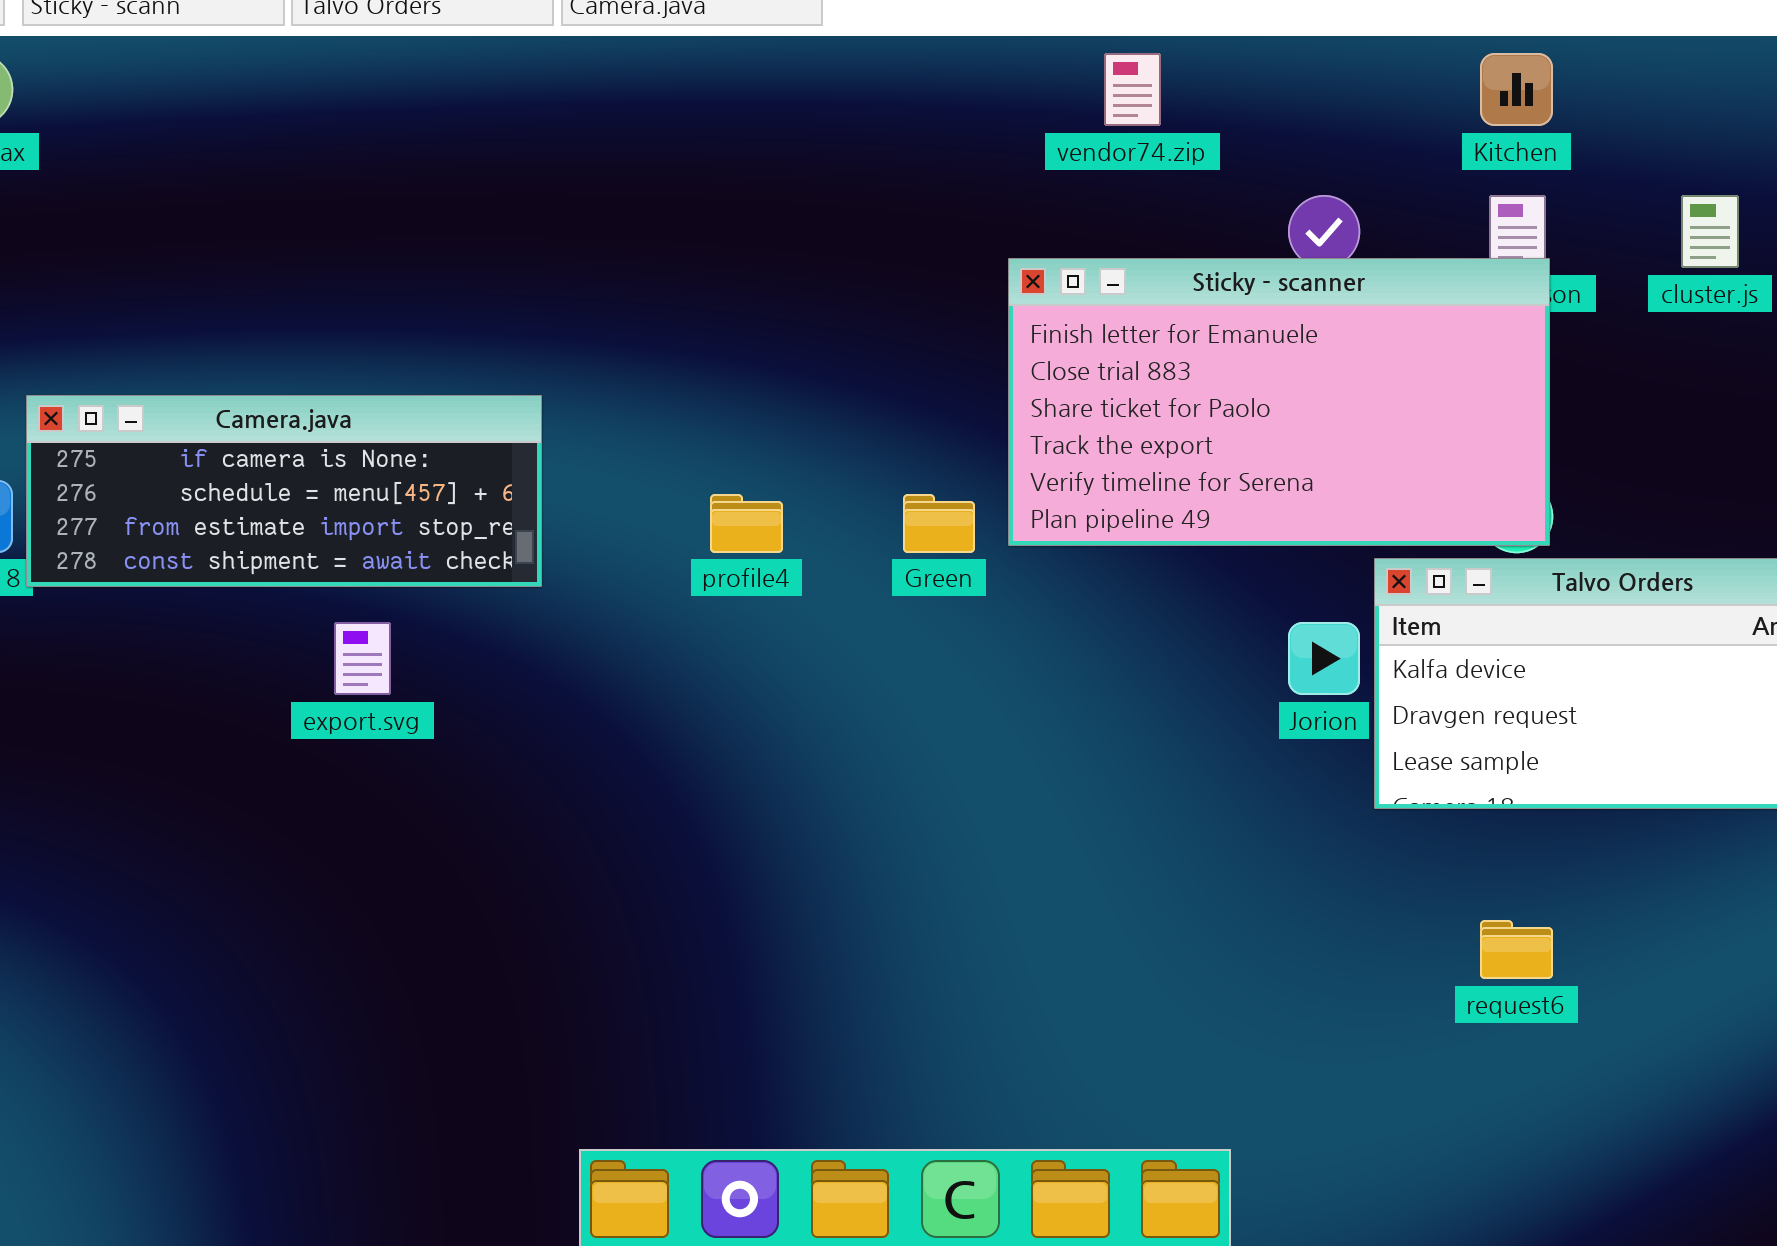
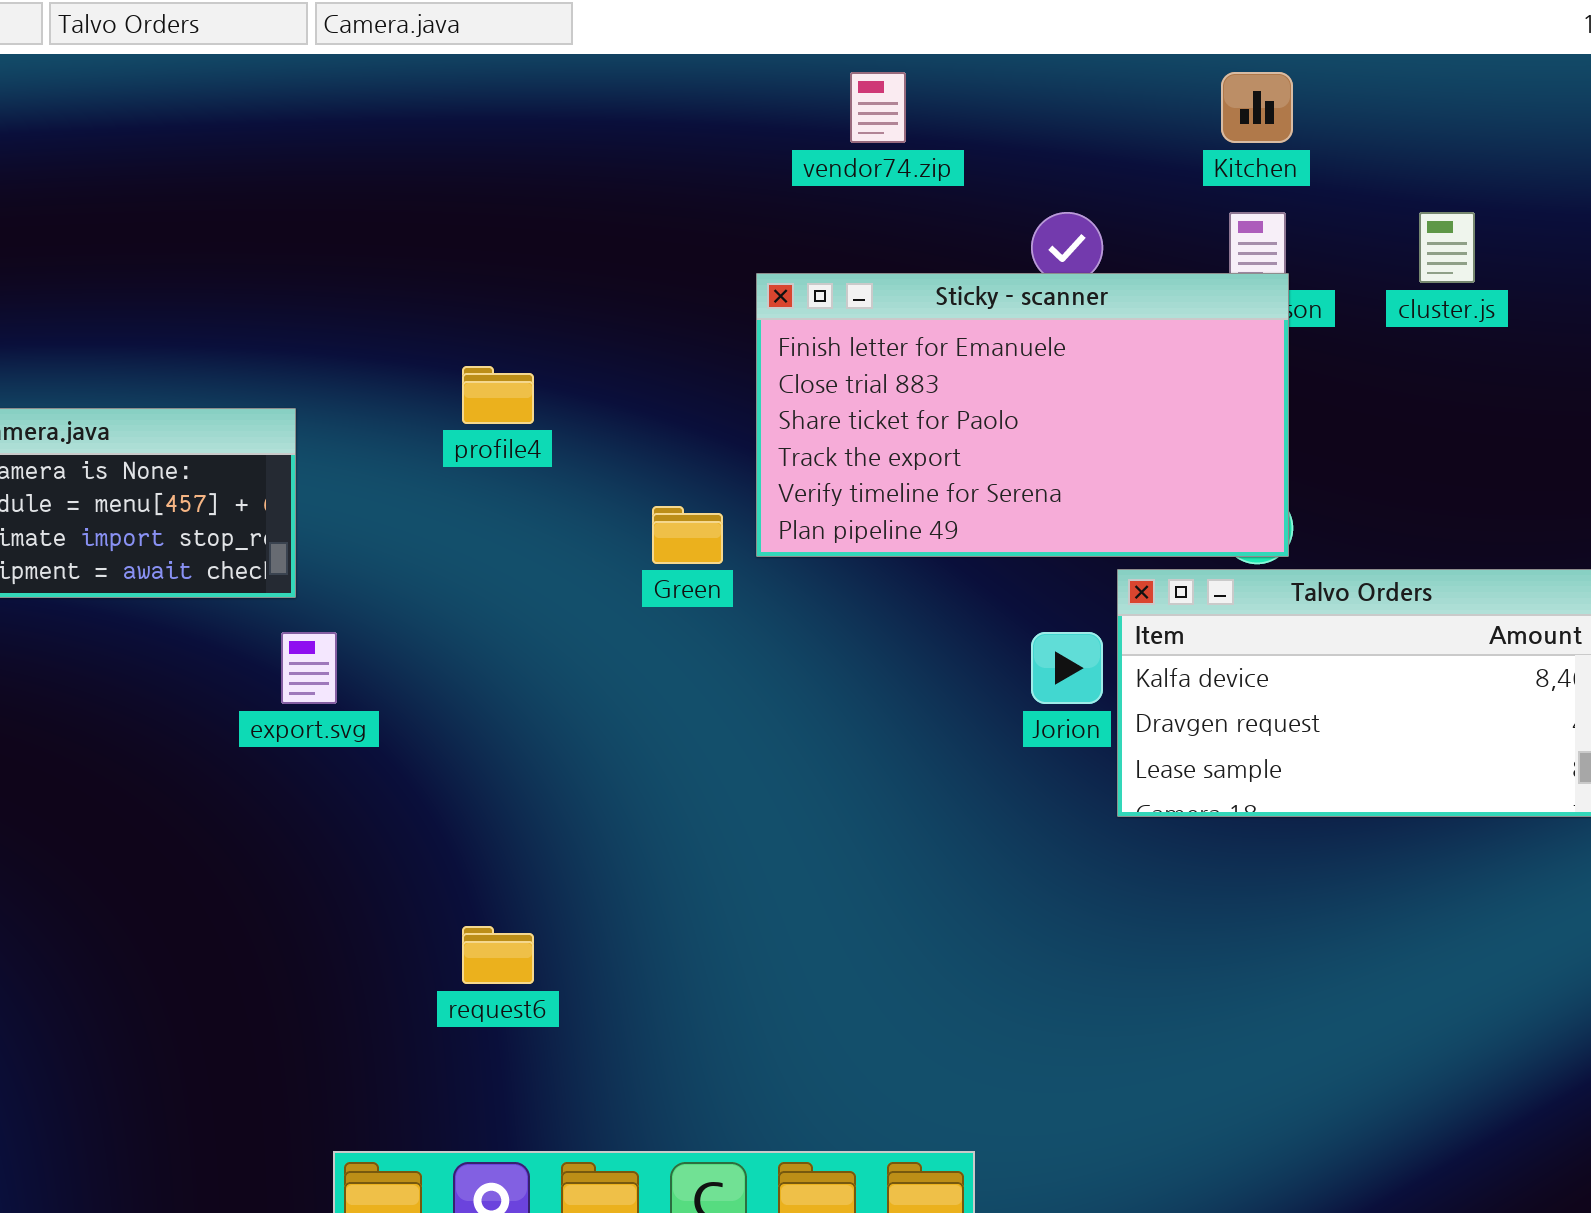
profile4: [710,494,783,553] -> [462,366,534,424], moved
export.svg: [334,622,391,695] -> [281,632,337,704], moved
request6: [1480,920,1553,979] -> [462,926,534,984], moved

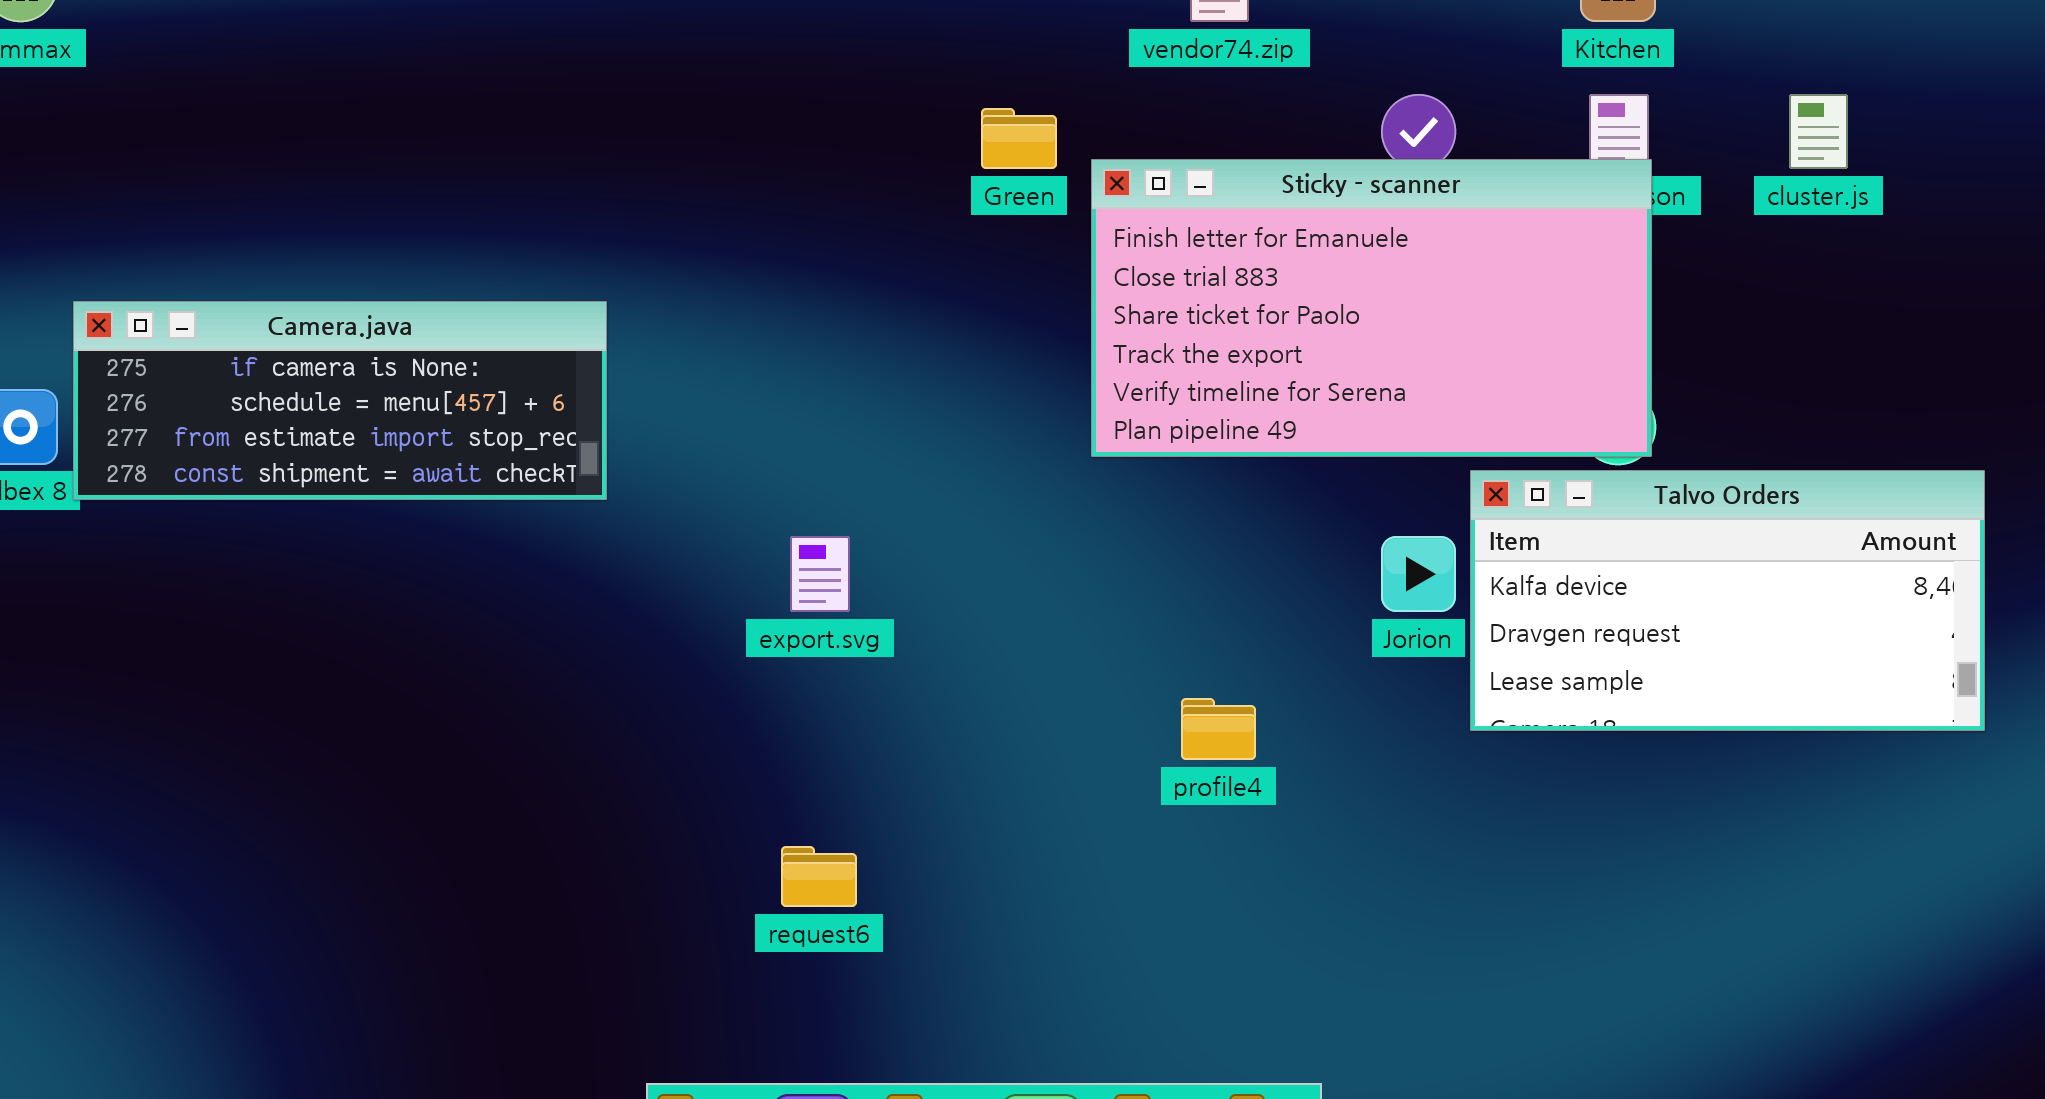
profile4: [462,366,534,424] -> [1181,698,1256,760], moved
Green: [652,506,723,564] -> [981,108,1057,169], moved
export.svg: [281,632,337,704] -> [790,536,850,612], moved

